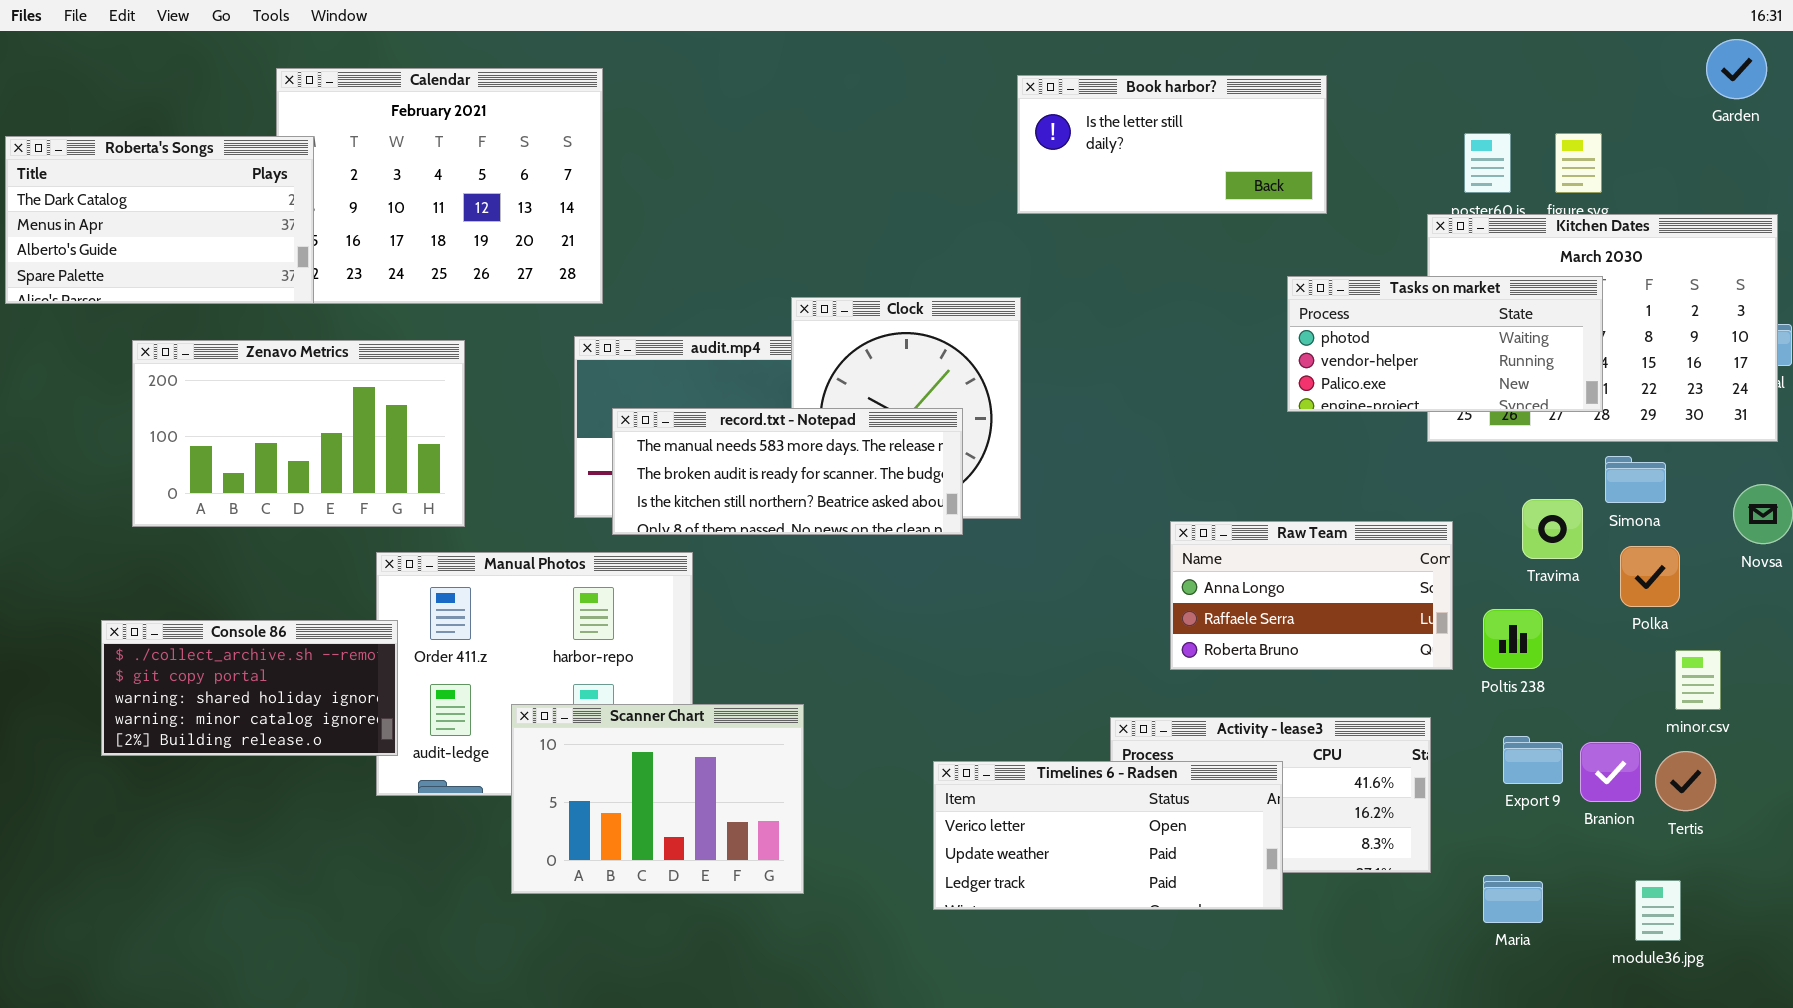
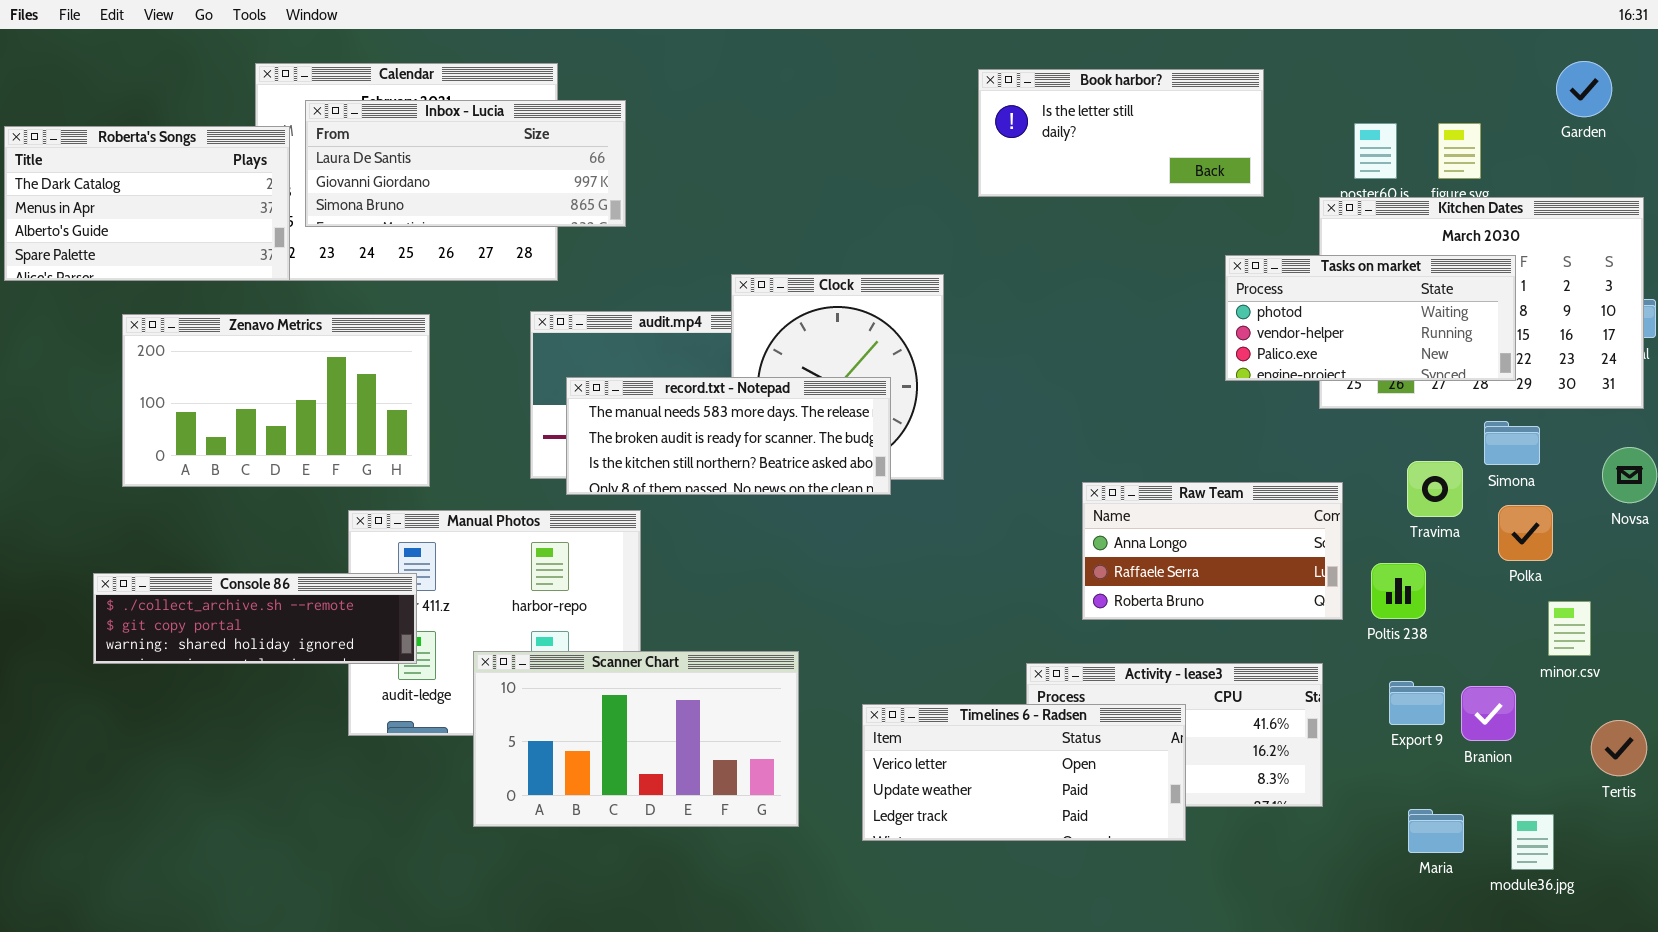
Garden: [1706,39,1767,99] -> [1556,61,1612,117], moved
Book harbor?: [1017,75,1327,214] -> [978,69,1264,197], moved
Inbox - Lucia: none -> [305,100,626,227], opened
Tasks on market: [1287,276,1603,412] -> [1225,255,1516,381], moved
Console 86: [101,620,398,756] -> [93,573,417,664], resized
Scanner Chart: [511,704,804,894] -> [473,651,799,827], resized
Tertis: [1655,751,1716,811] -> [1591,720,1647,776], moved
Maria: [1483,875,1543,923] -> [1408,809,1464,853], moved

